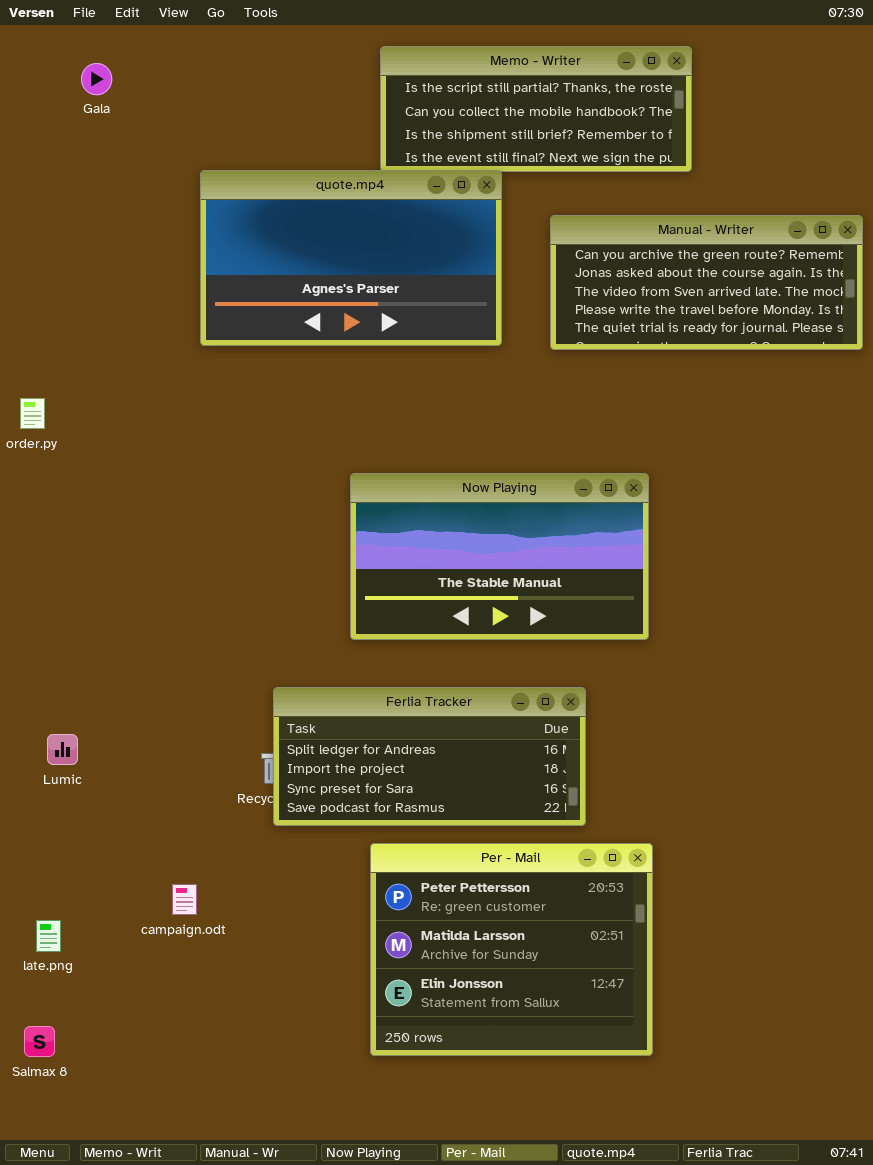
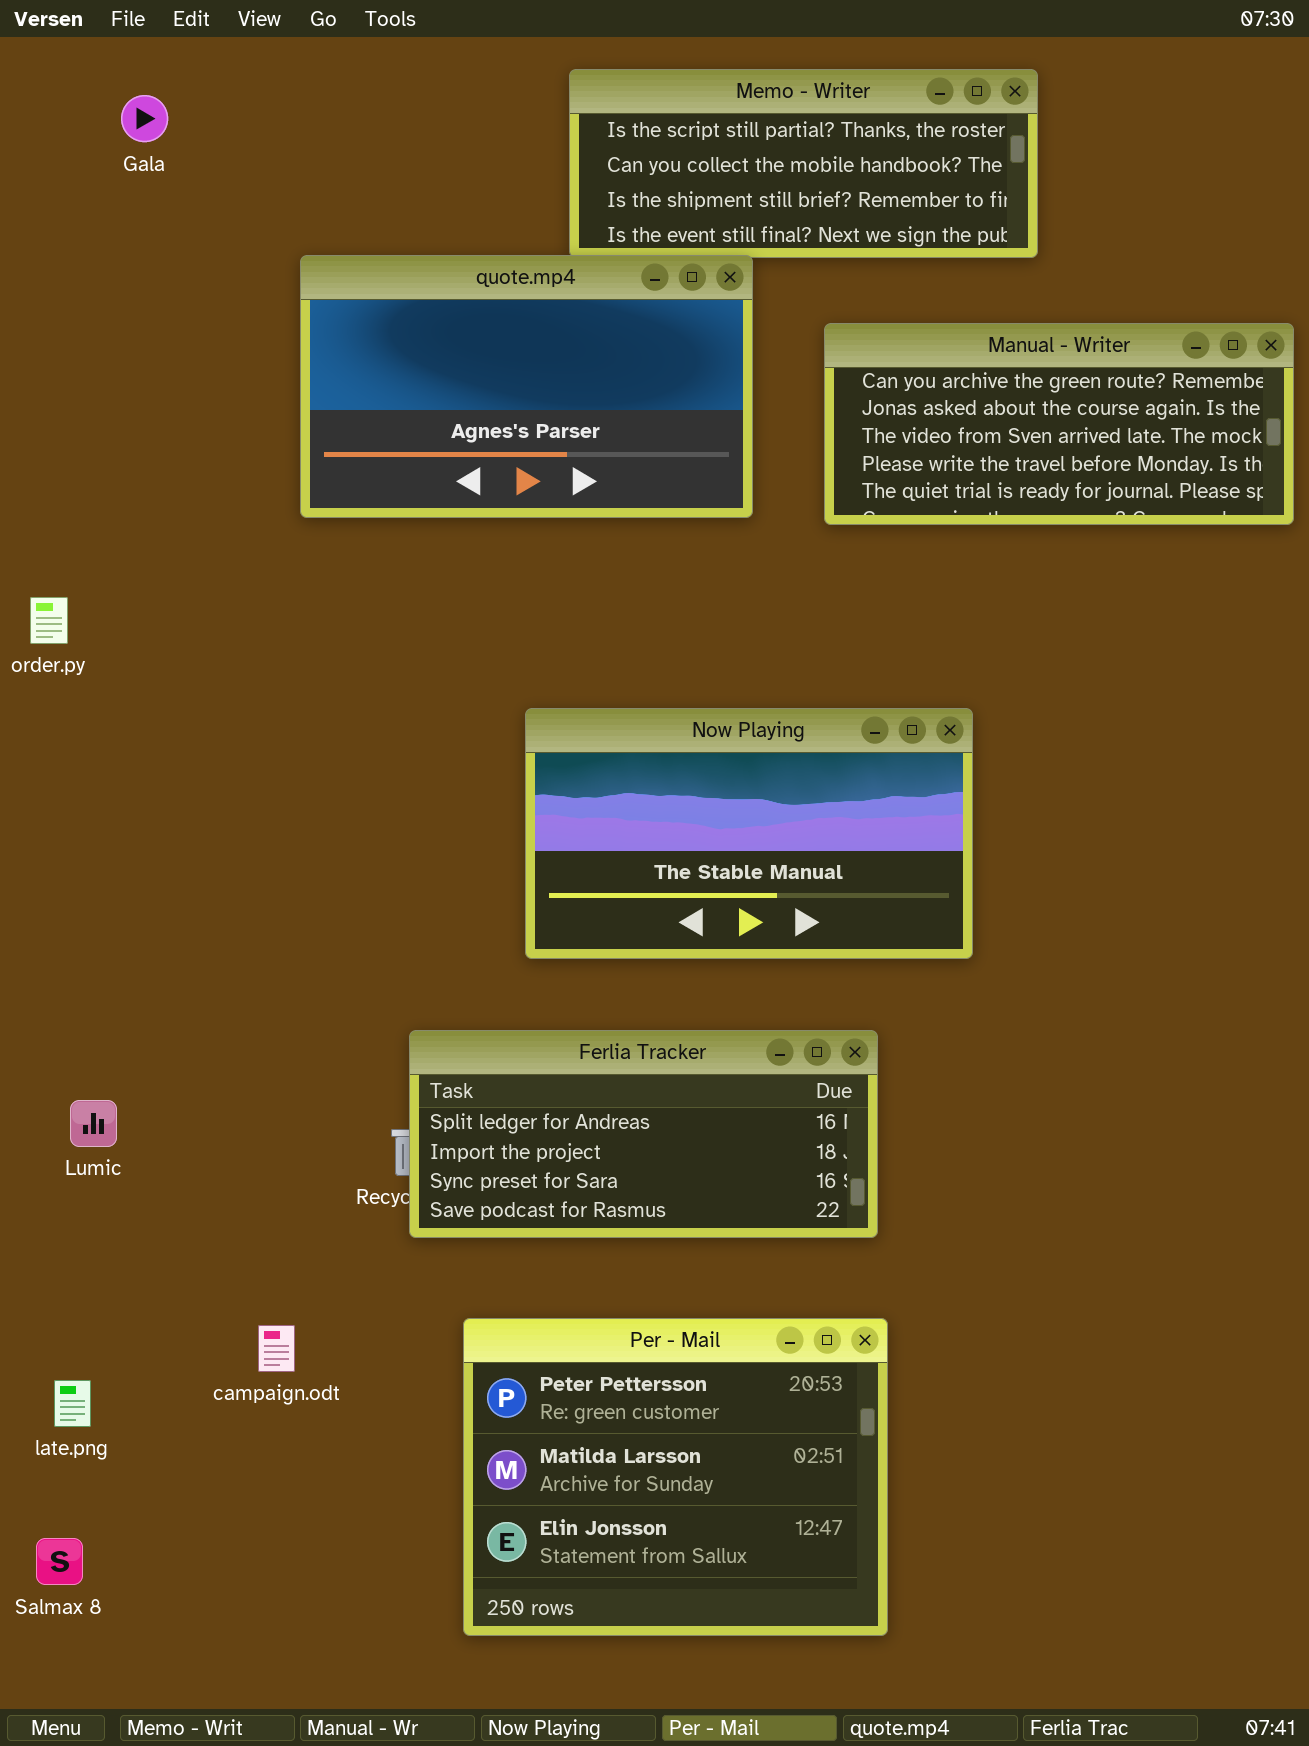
Per - Mail: [370,843,653,1056] -> [463,1318,888,1636], moved

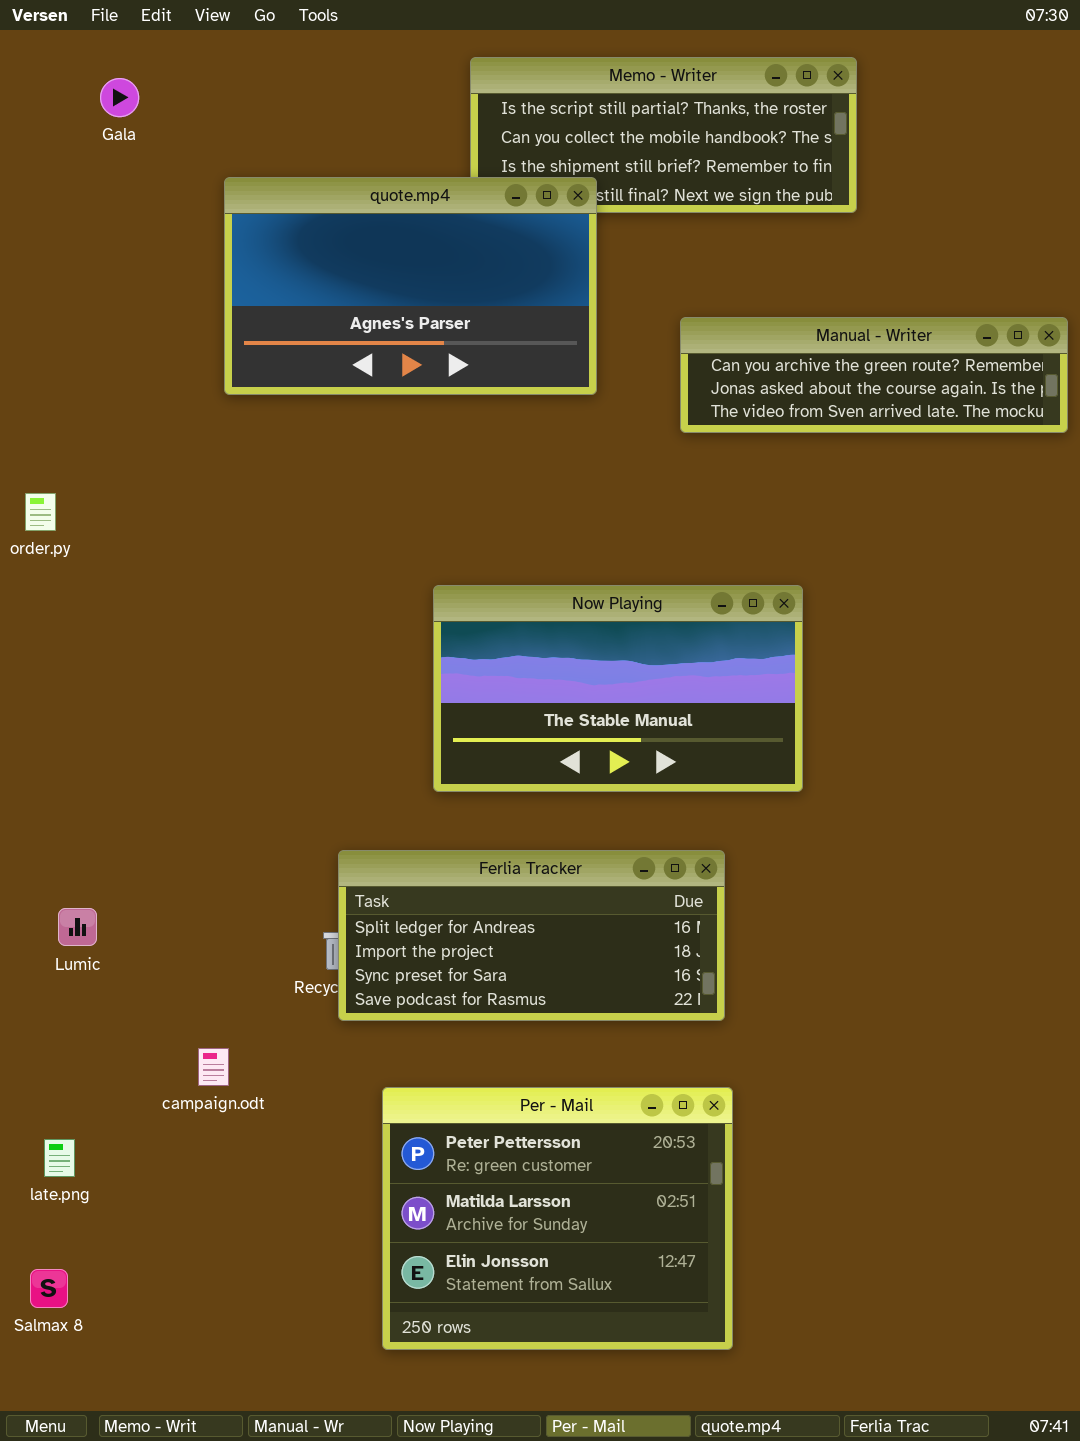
quote.mp4: [300,255,753,518] -> [224,177,597,395], moved
Manual - Writer: [824,323,1294,525] -> [680,317,1068,433], resized
campaign.odt: [258,1325,295,1372] -> [198,1048,229,1086], moved

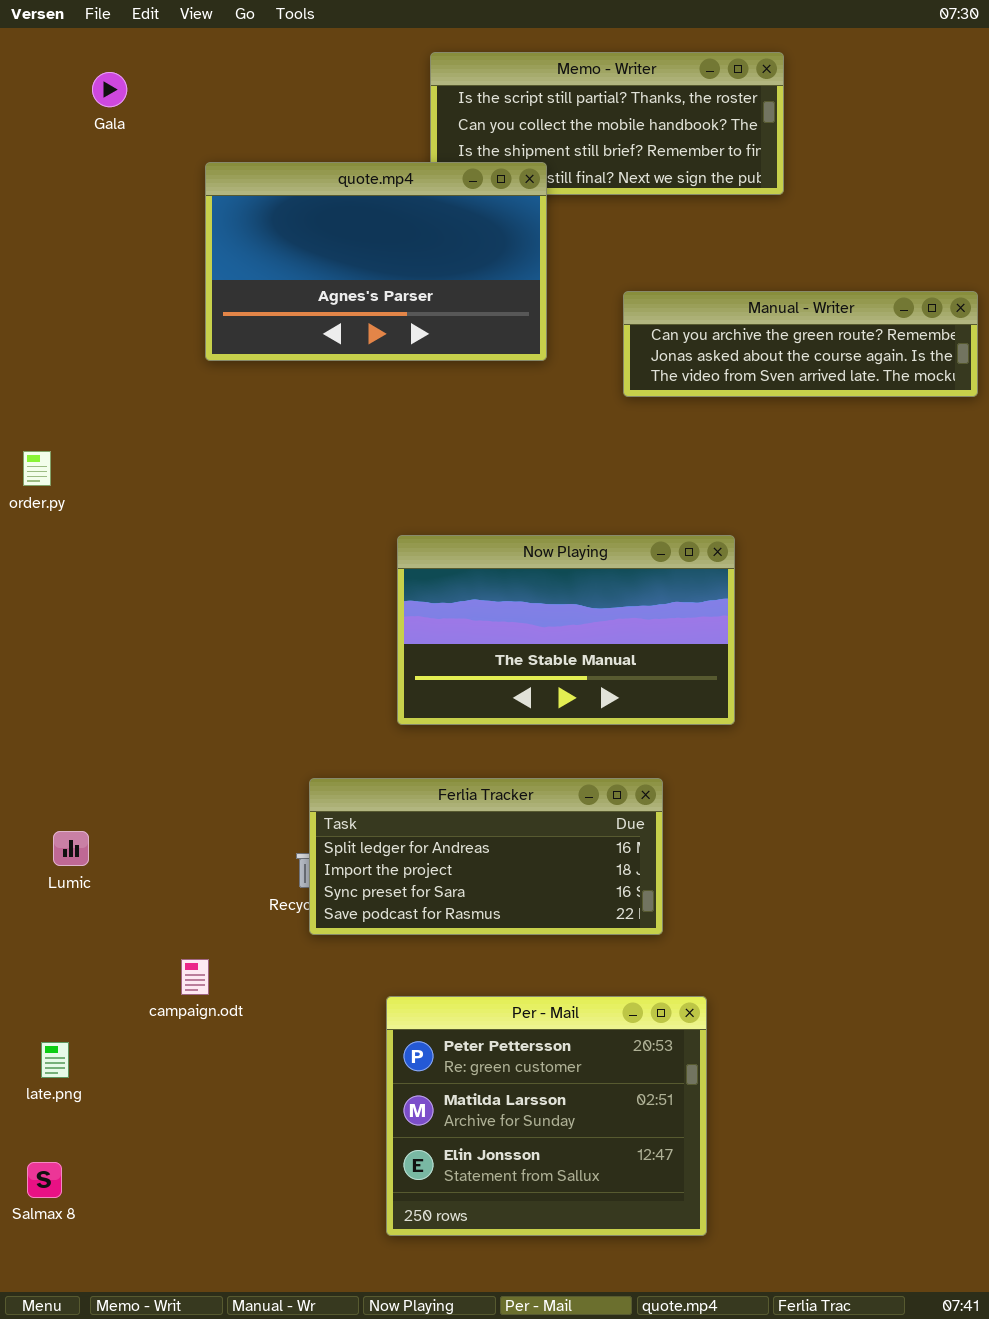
Per - Mail: [382,1087,733,1350] -> [386,996,707,1236], moved

